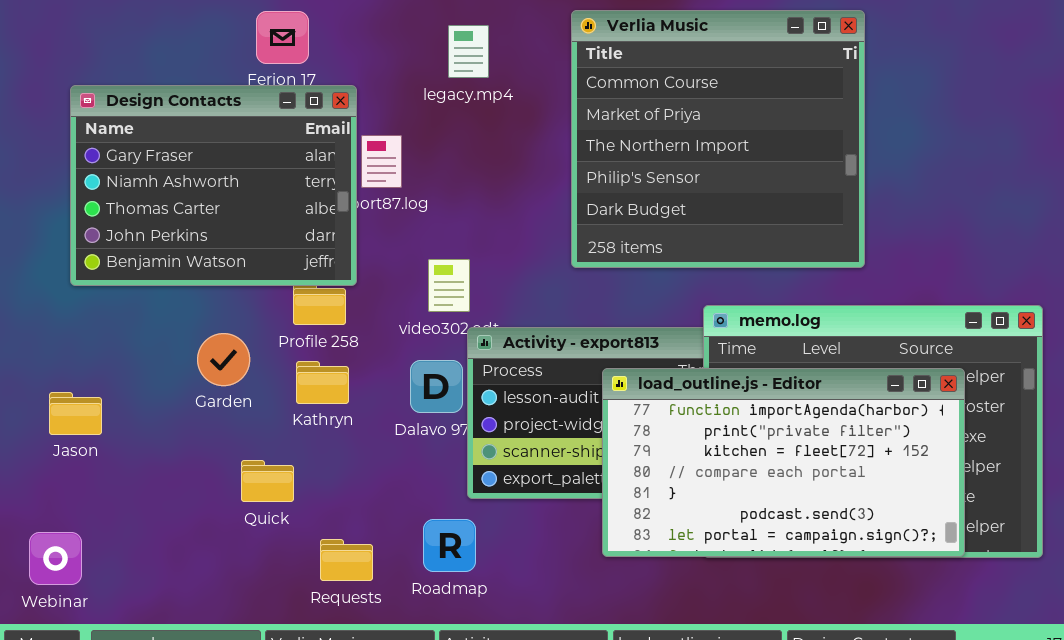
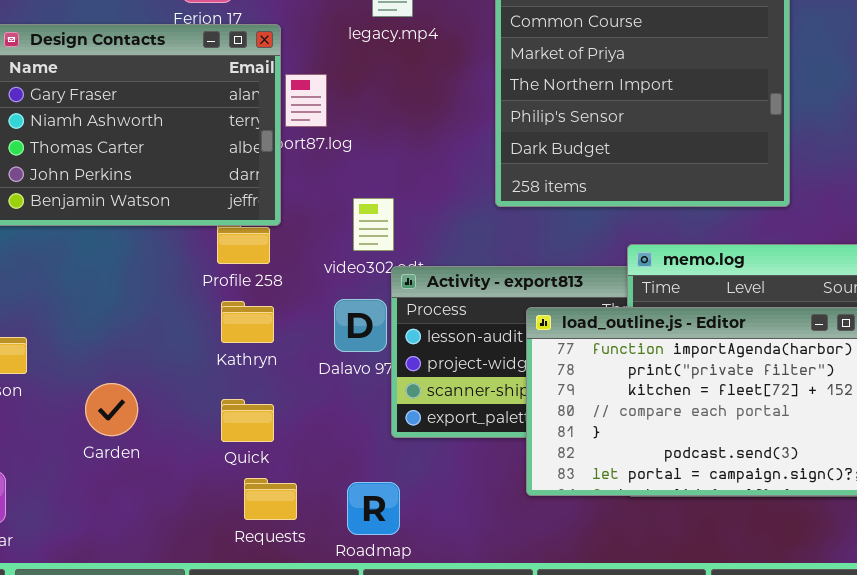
Garden: [197,333,250,386] -> [85,383,138,436], moved
Quick: [241,460,294,502] -> [221,399,274,442], moved
Roadmap: [423,519,476,572] -> [347,482,400,535], moved

